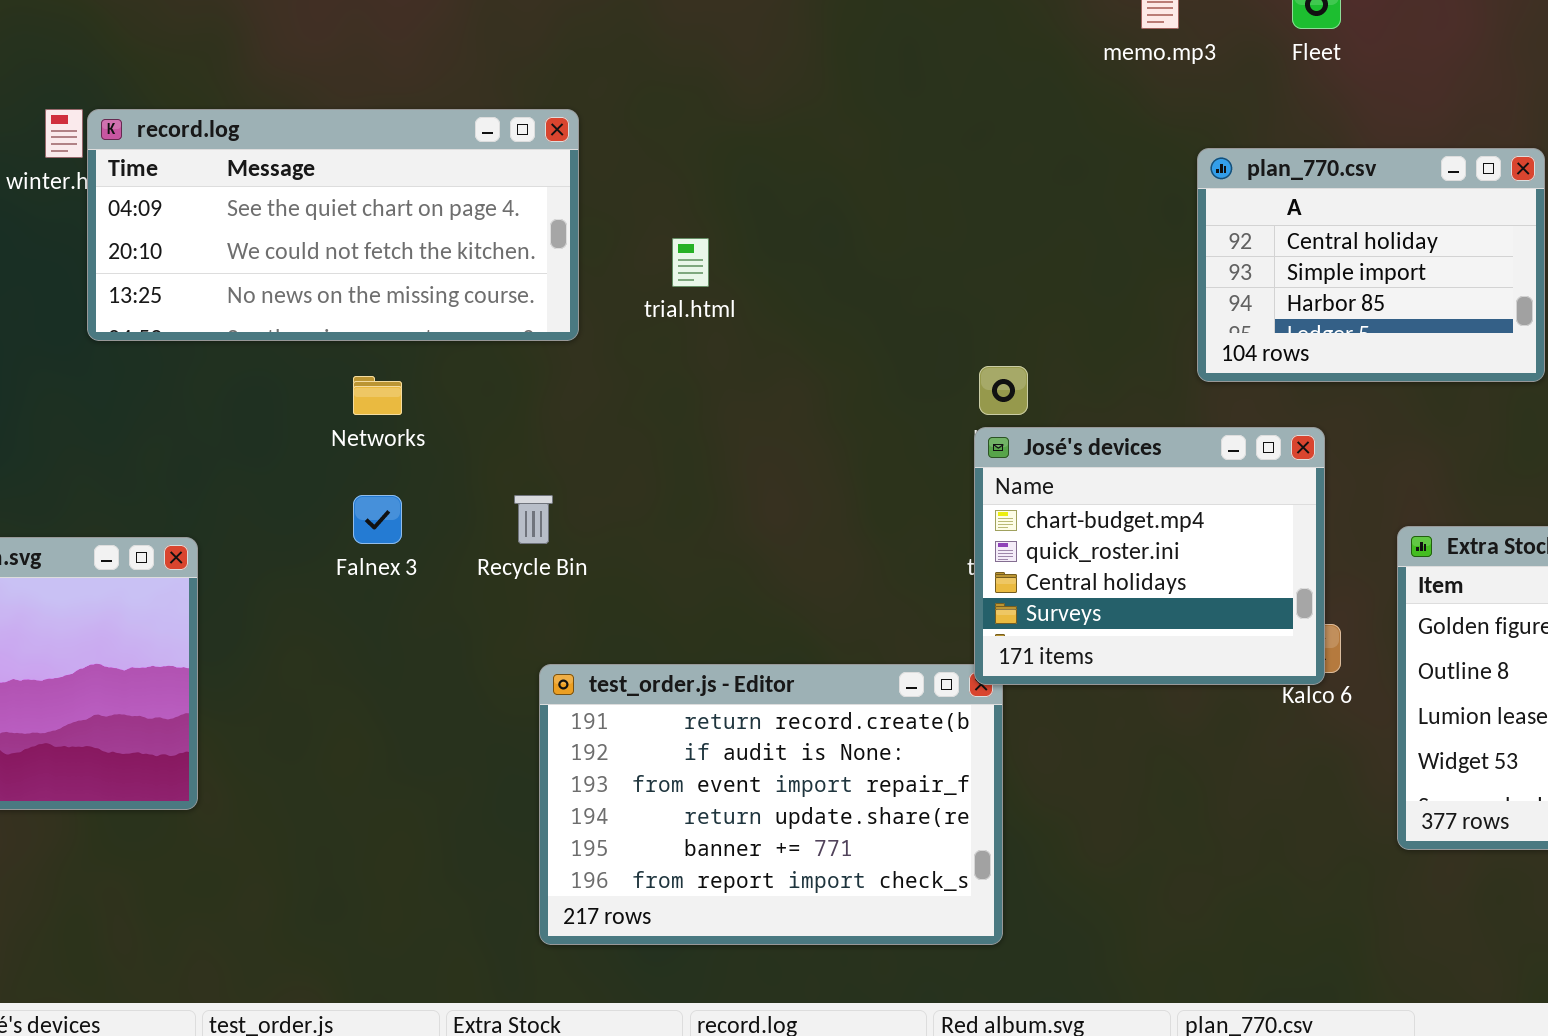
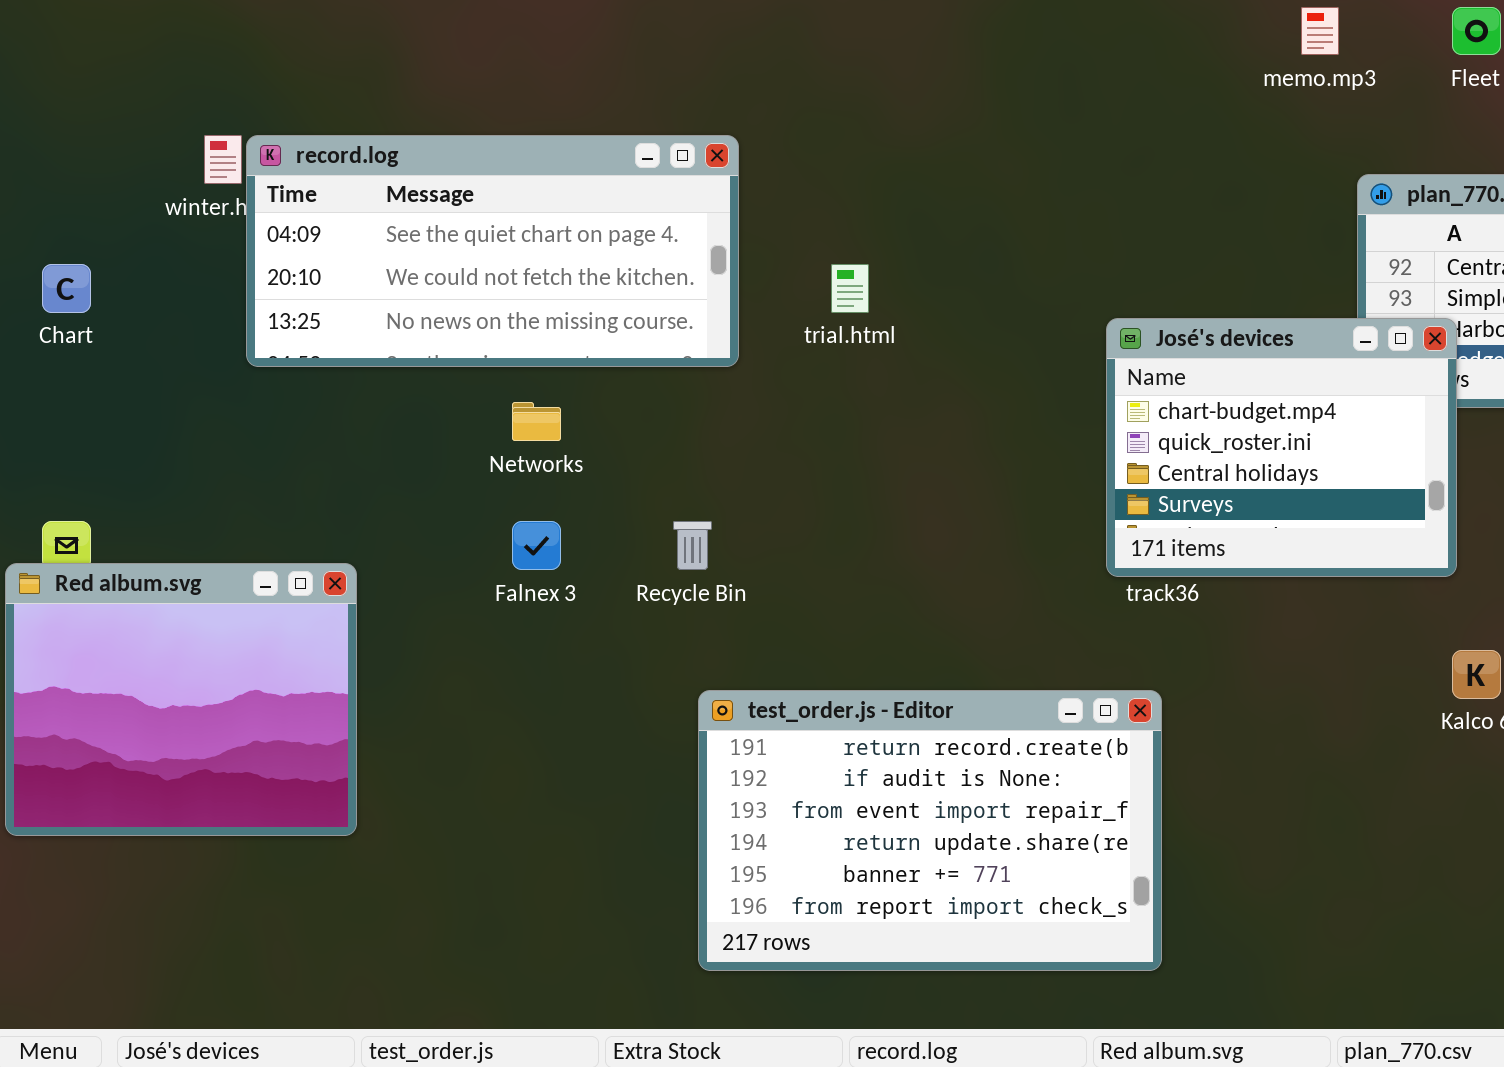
José's devices: [974,427,1325,685] -> [1106,318,1457,577], moved

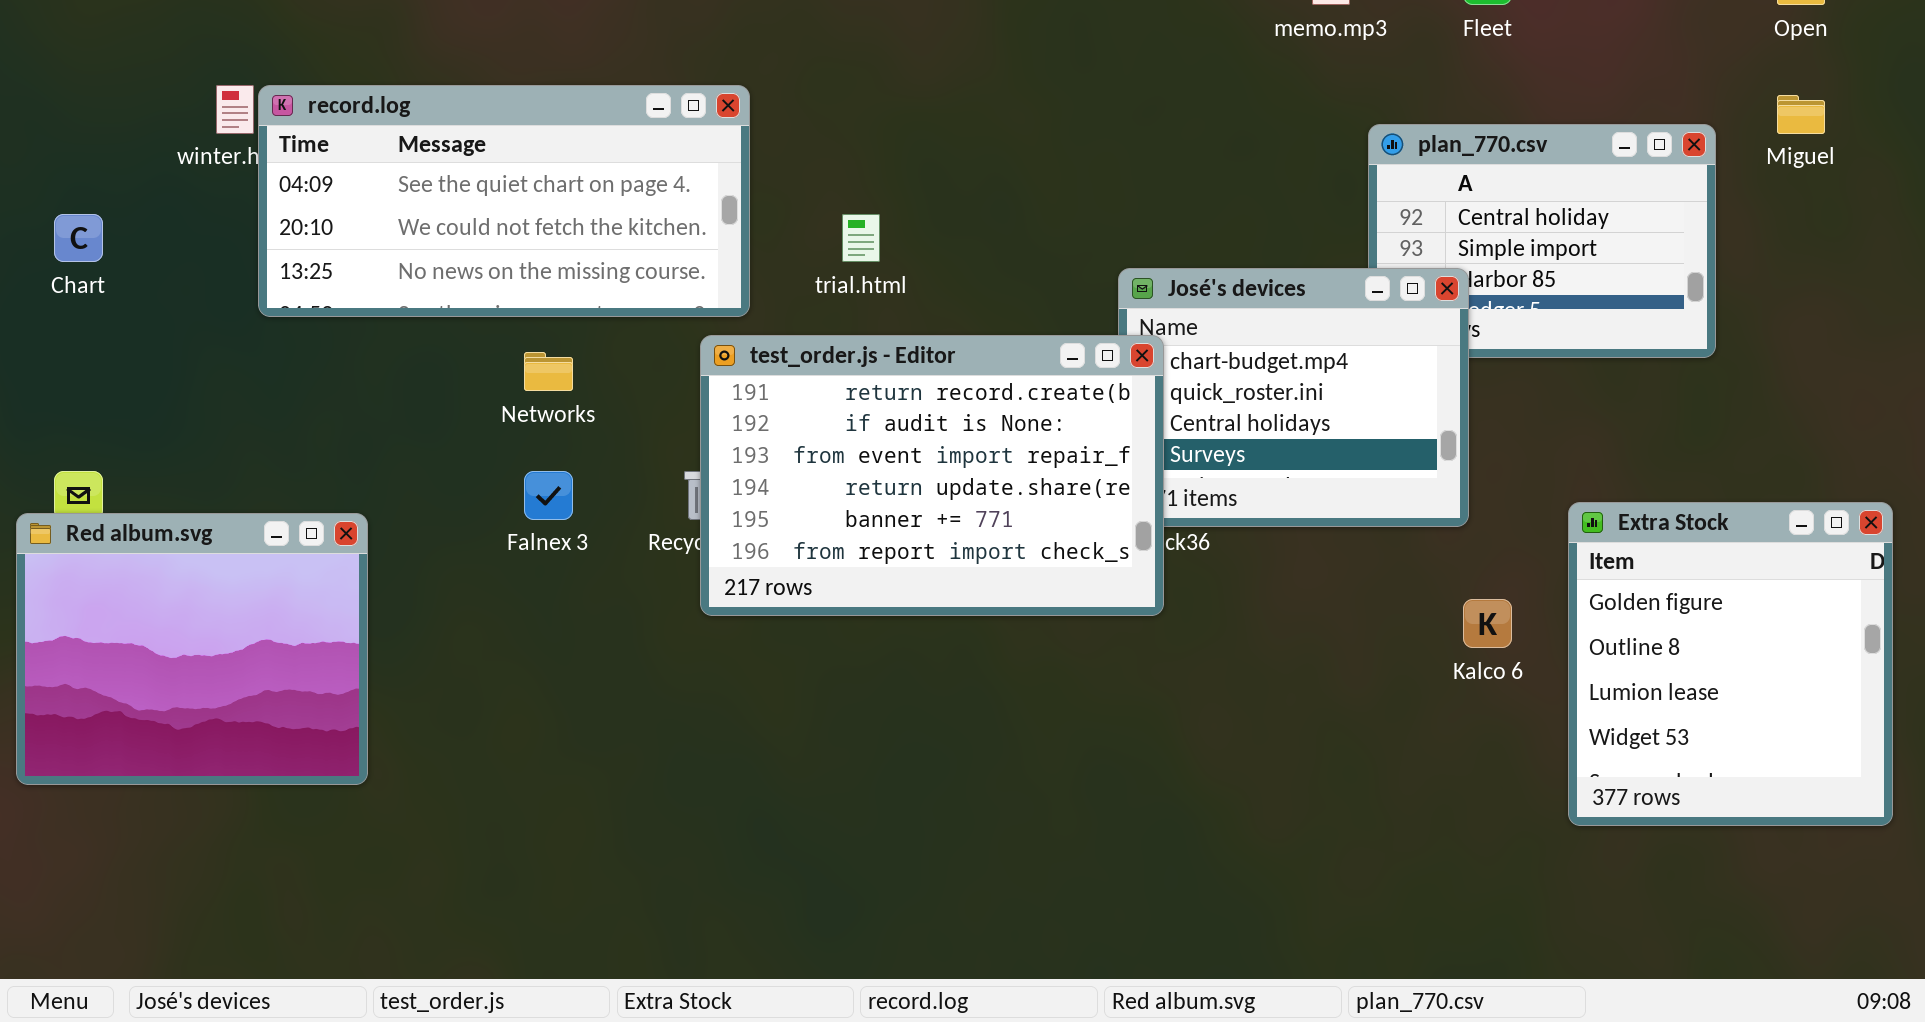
test_order.js - Editor: [698,690,1162,971] -> [700,335,1164,616], moved

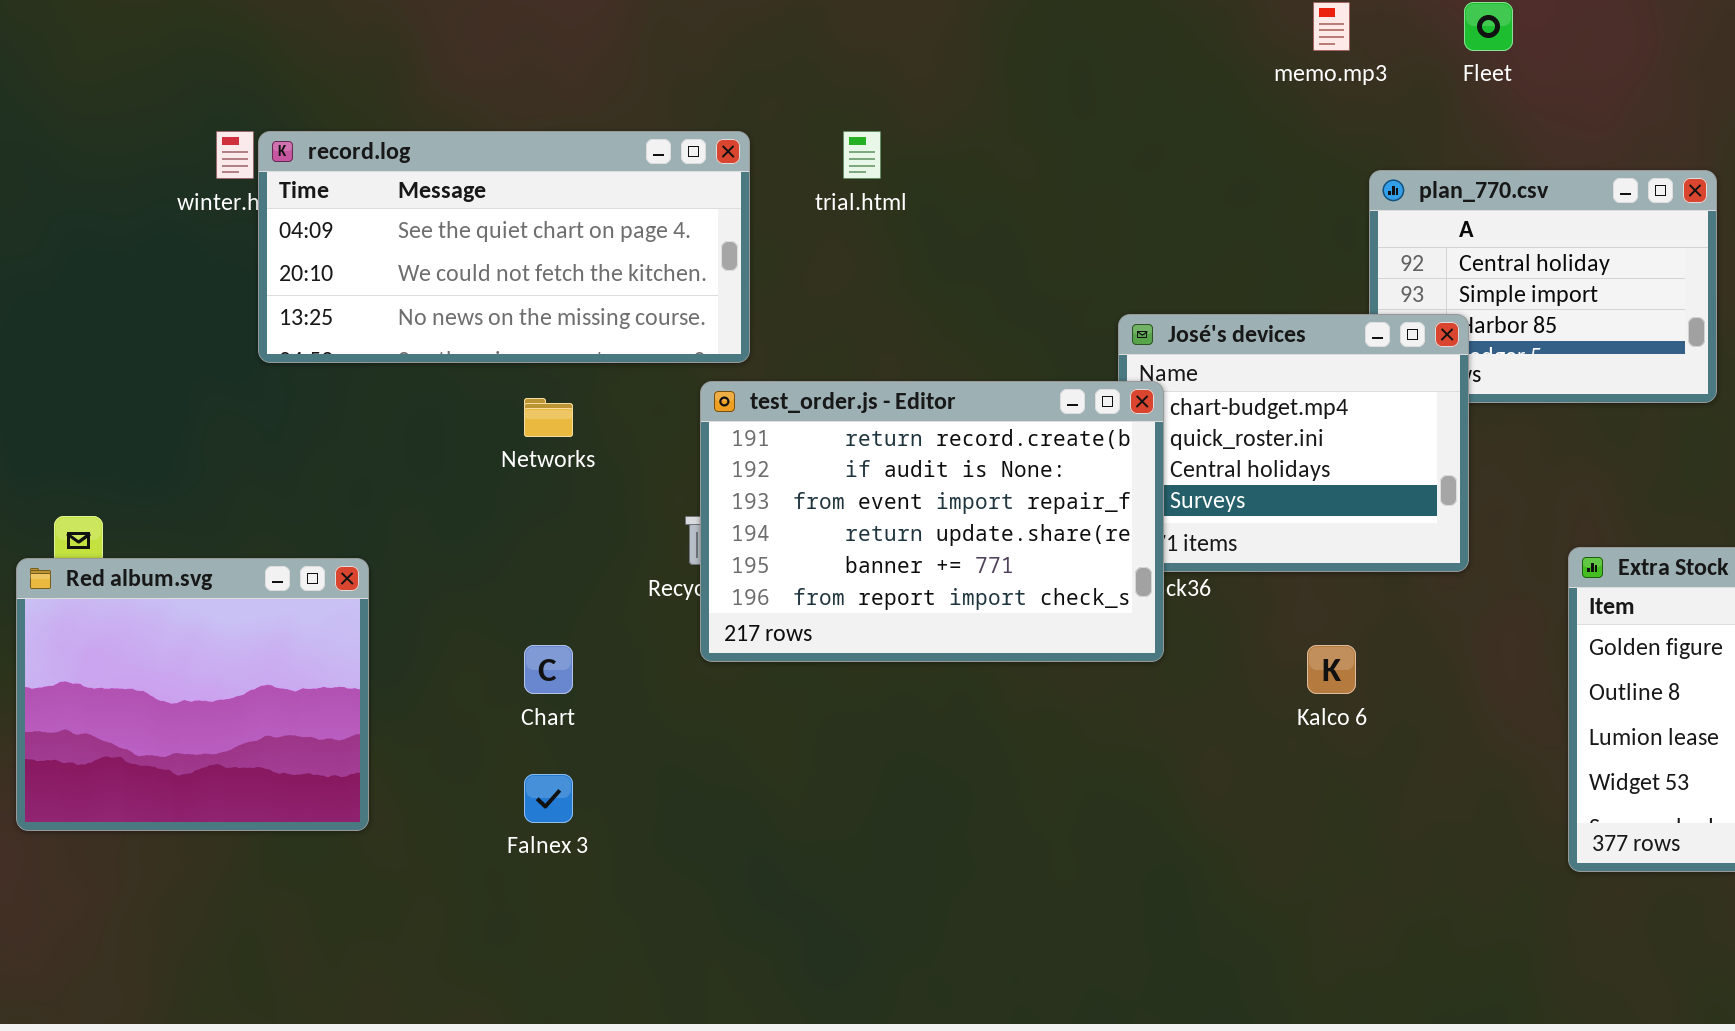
Chart: [54,214,103,262] -> [524,645,573,694], moved
trial.html: [842,214,880,262] -> [843,131,881,179], moved
Falnex 3: [524,471,573,520] -> [524,774,573,823], moved
Kalco 6: [1463,599,1512,648] -> [1307,645,1356,694], moved

